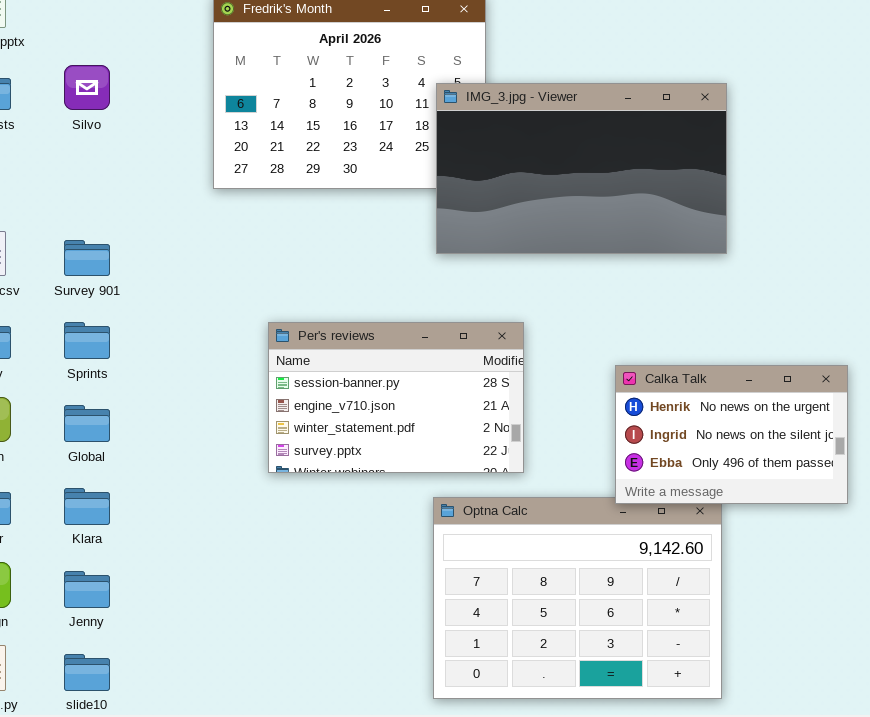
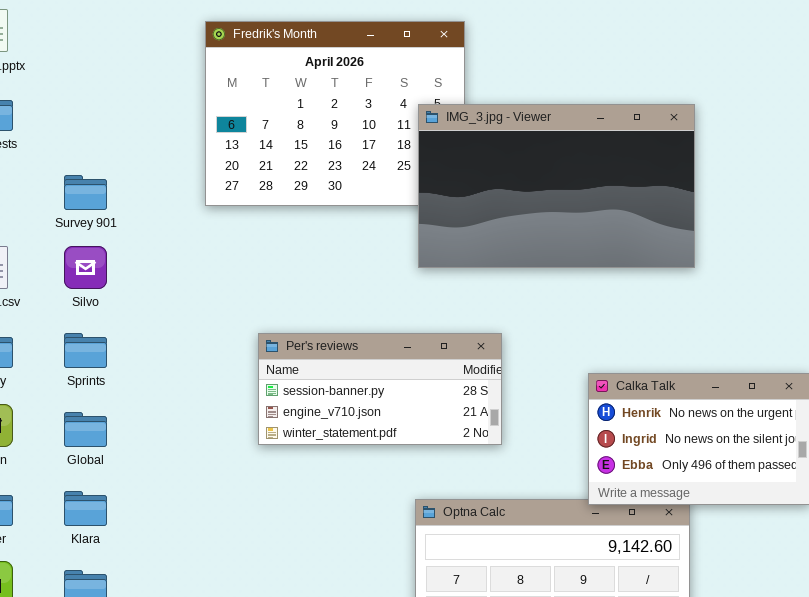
Silvo: [64,65,110,110] -> [64,246,107,289], moved
Survey 901: [64,240,110,276] -> [64,175,107,210], moved
Per's reviews: [268,322,524,473] -> [258,333,502,445], resized

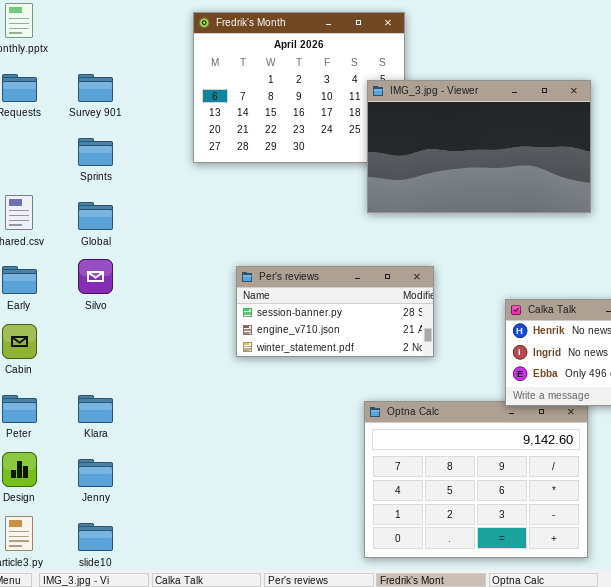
Survey 901: [64,175,107,210] -> [78,74,113,102], moved
Silvo: [64,246,107,289] -> [78,259,113,294], moved
Sprints: [64,333,107,368] -> [78,138,113,166], moved
Global: [64,412,107,447] -> [78,202,113,230], moved

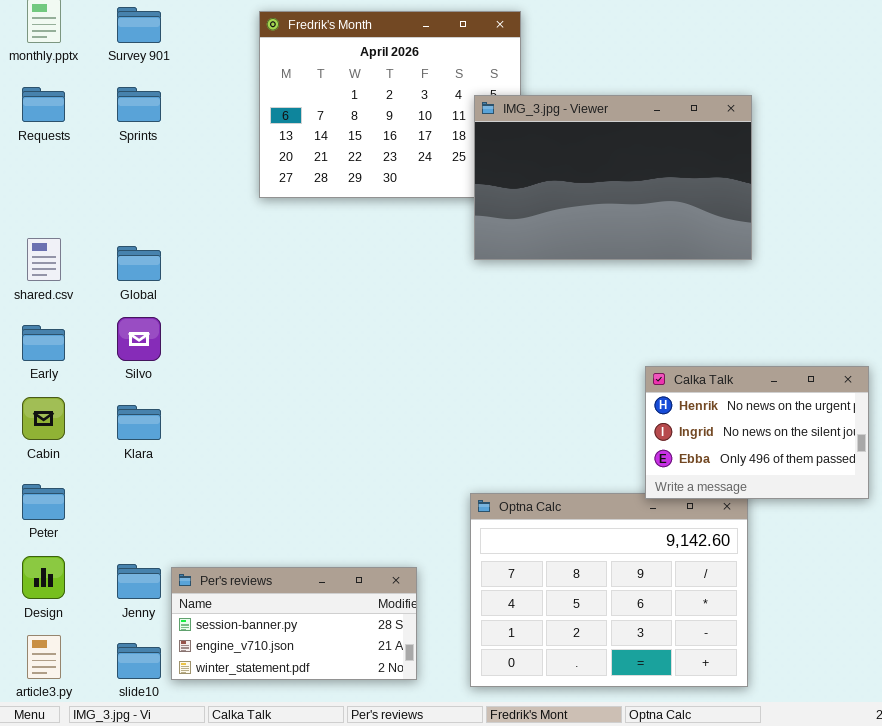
Survey 901: [78,74,113,102] -> [117,7,161,43], moved
Sprints: [78,138,113,166] -> [117,87,161,122], moved
Per's reviews: [236,266,434,357] -> [171,567,417,680], moved
Klara: [78,395,113,423] -> [117,405,161,440], moved

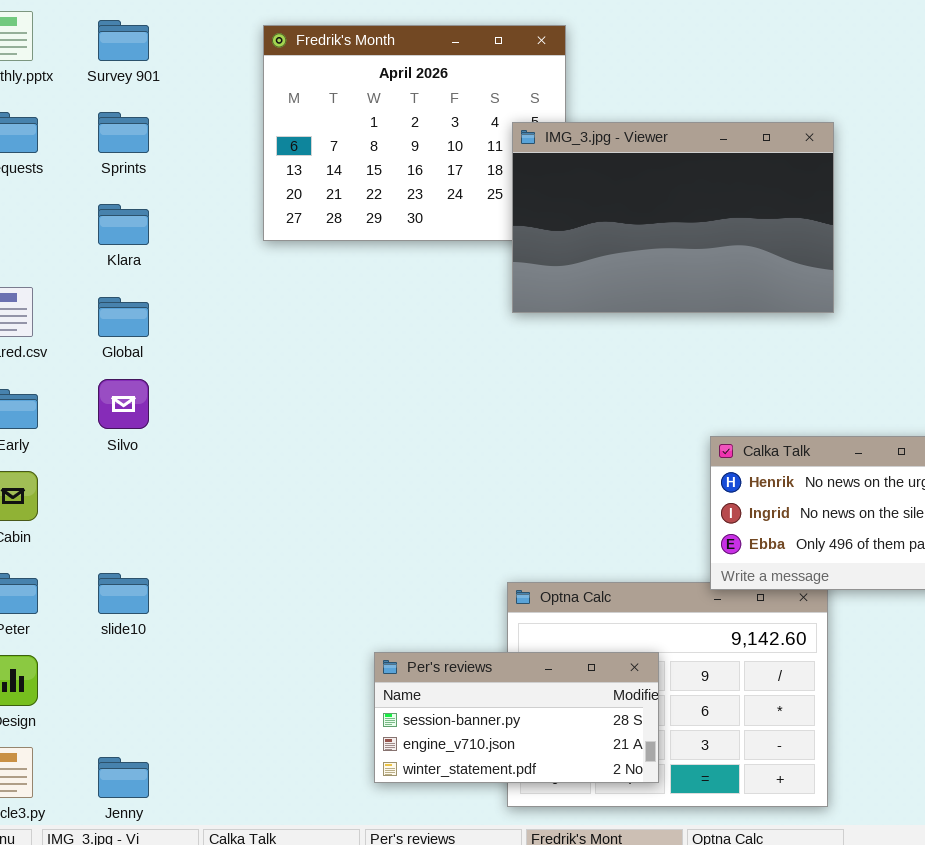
Klara: [117,405,161,440] -> [98,204,149,245], moved
Jenny: [117,564,161,599] -> [98,757,149,798], moved
Per's reviews: [171,567,417,680] -> [374,652,659,783], moved
slide10: [117,643,161,679] -> [98,573,149,614], moved

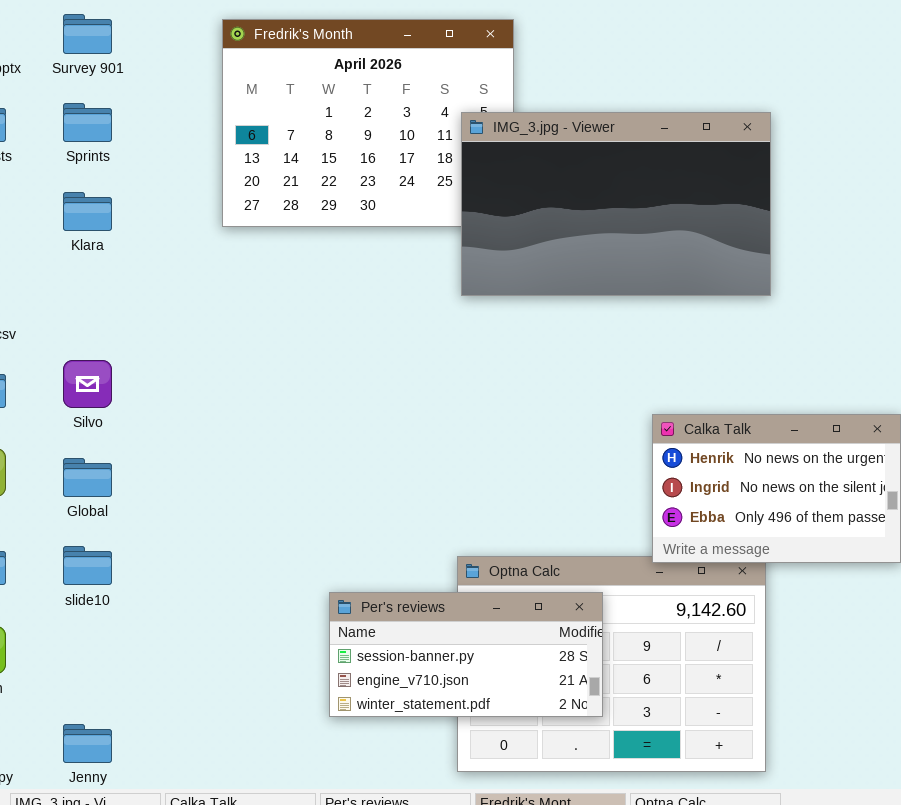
Global: [98,297,149,337] -> [63,458,112,497], moved
Per's reviews: [374,652,659,783] -> [329,592,603,717], moved

